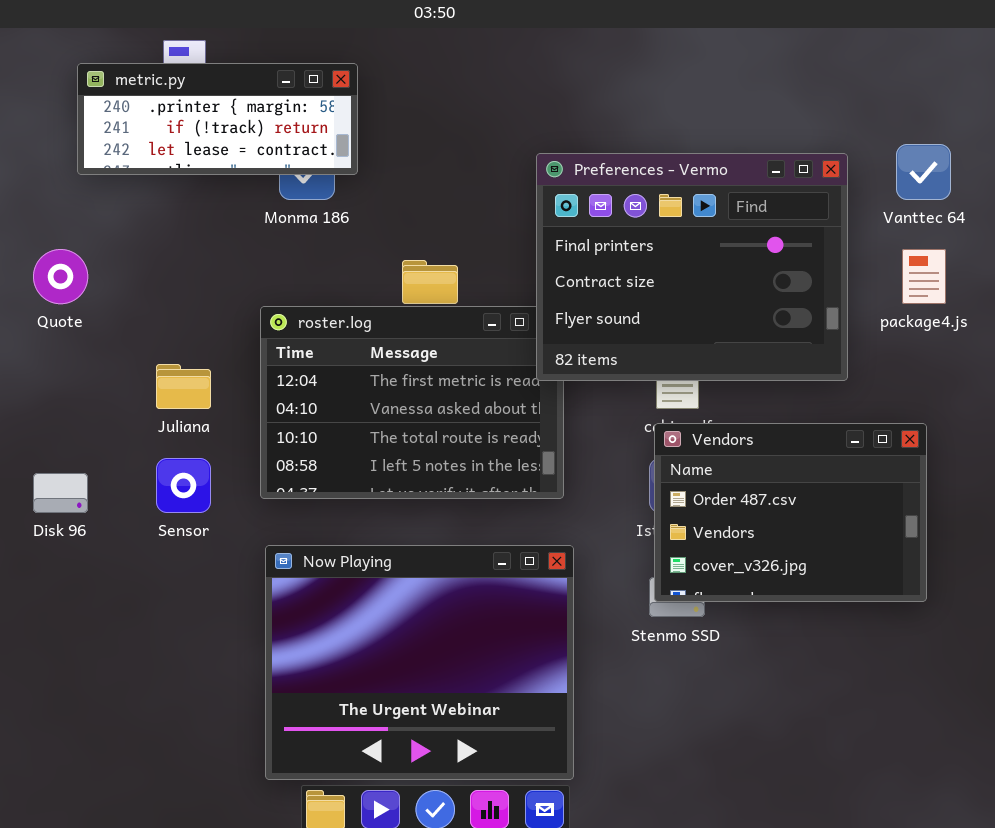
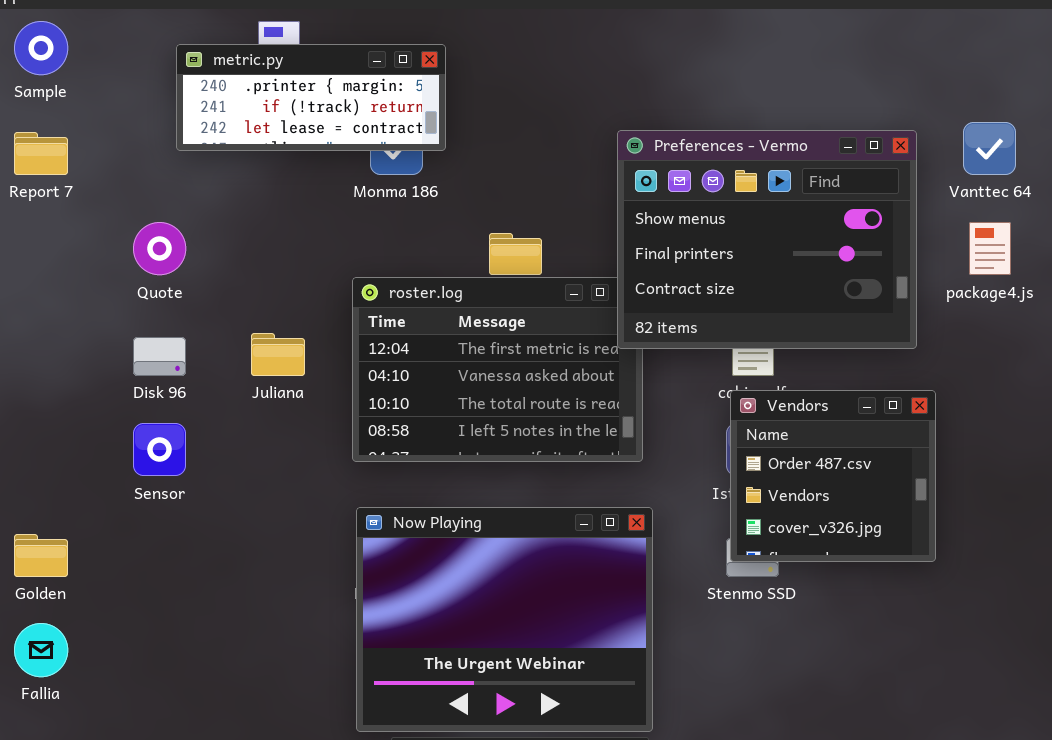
Preferences - Vermo: [536,153,848,381] -> [617,130,917,349], scrolled up 1 row
Vendors: [654,423,927,602] -> [730,390,936,562], resized
Sensor: [156,458,211,513] -> [133,423,186,476], moved
Disk 96: [33,473,88,513] -> [133,337,186,376], moved

